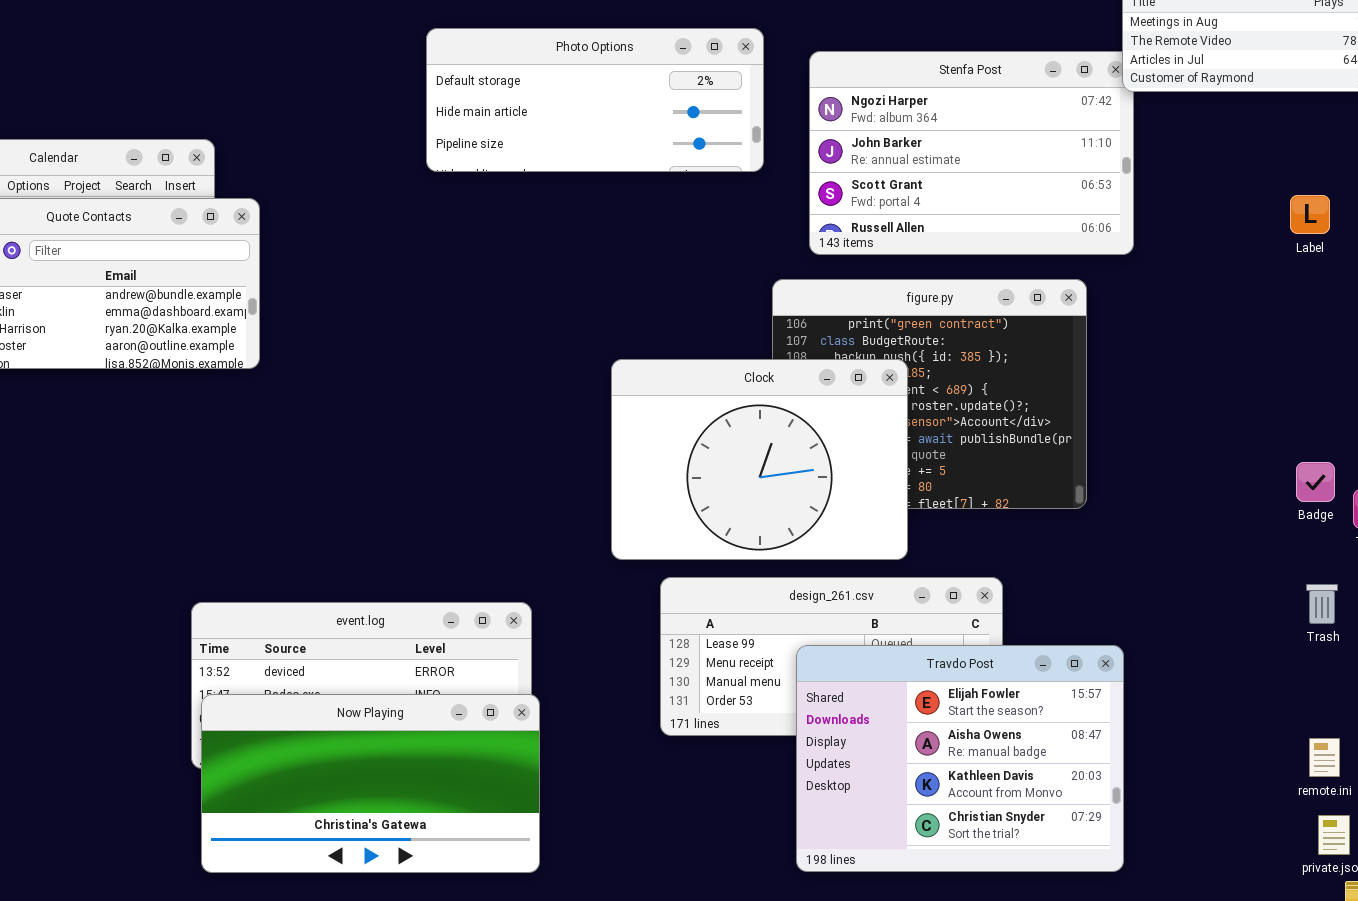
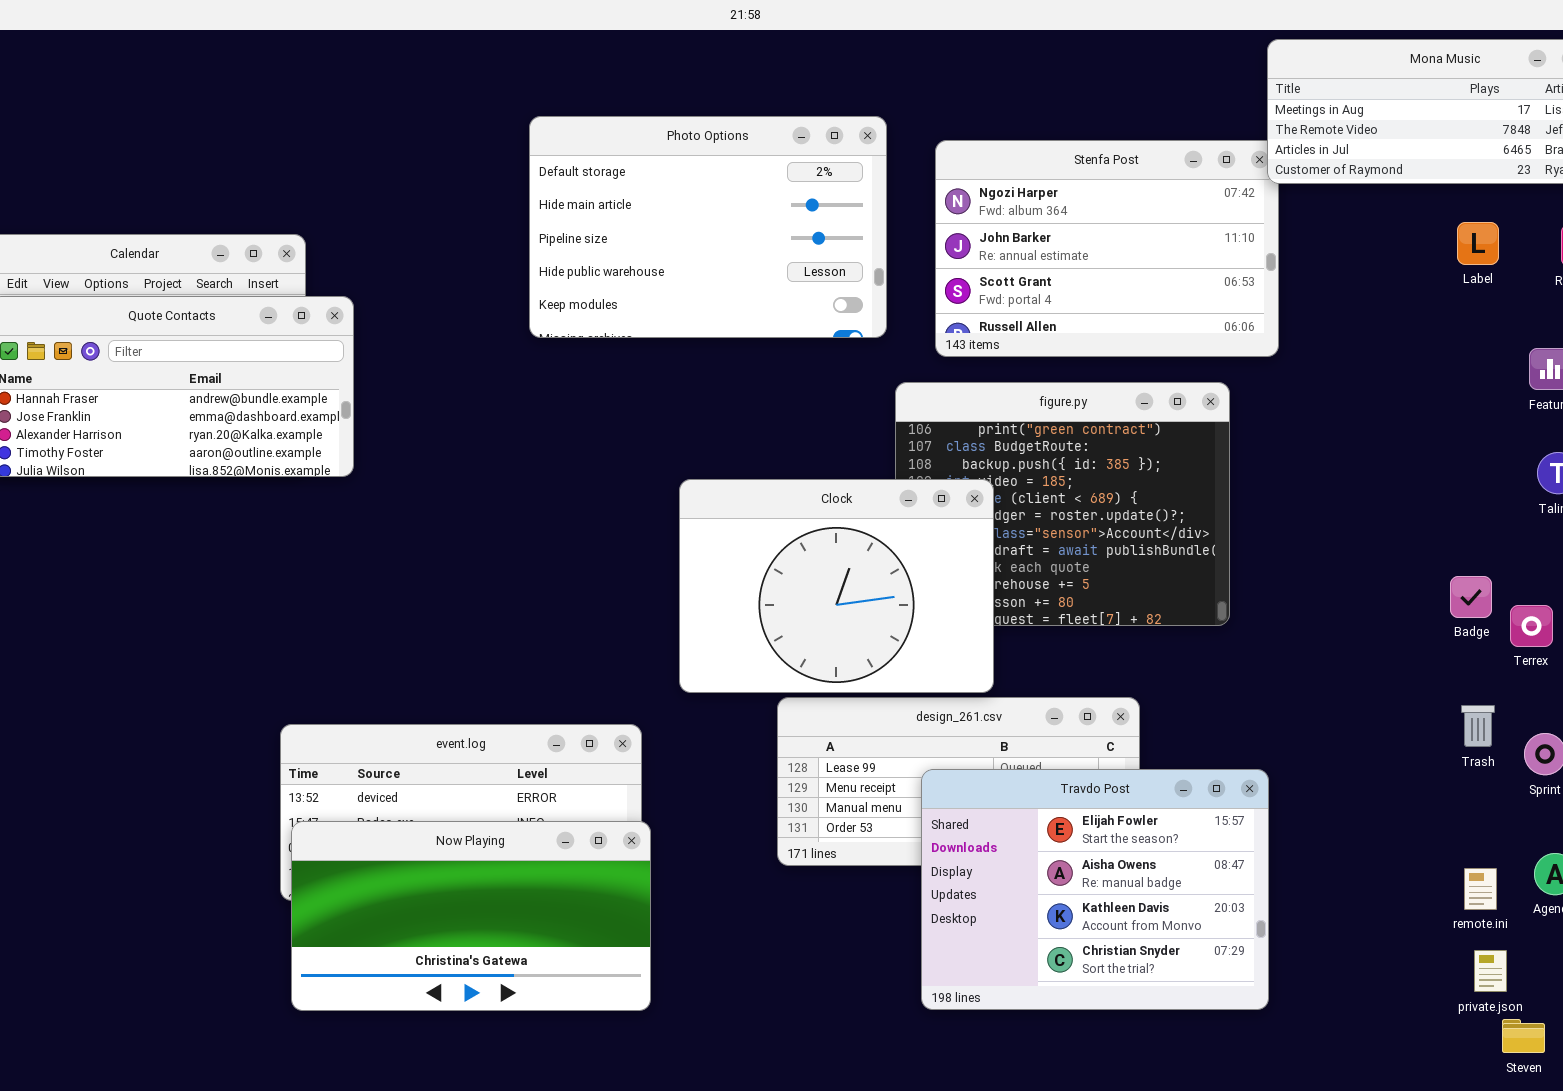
Photo Options: [426,28,764,172] -> [529,116,887,338], resized
Label: [1290,195,1330,234] -> [1457,222,1499,265], moved
Clock: [611,359,908,560] -> [679,479,994,693], moved

